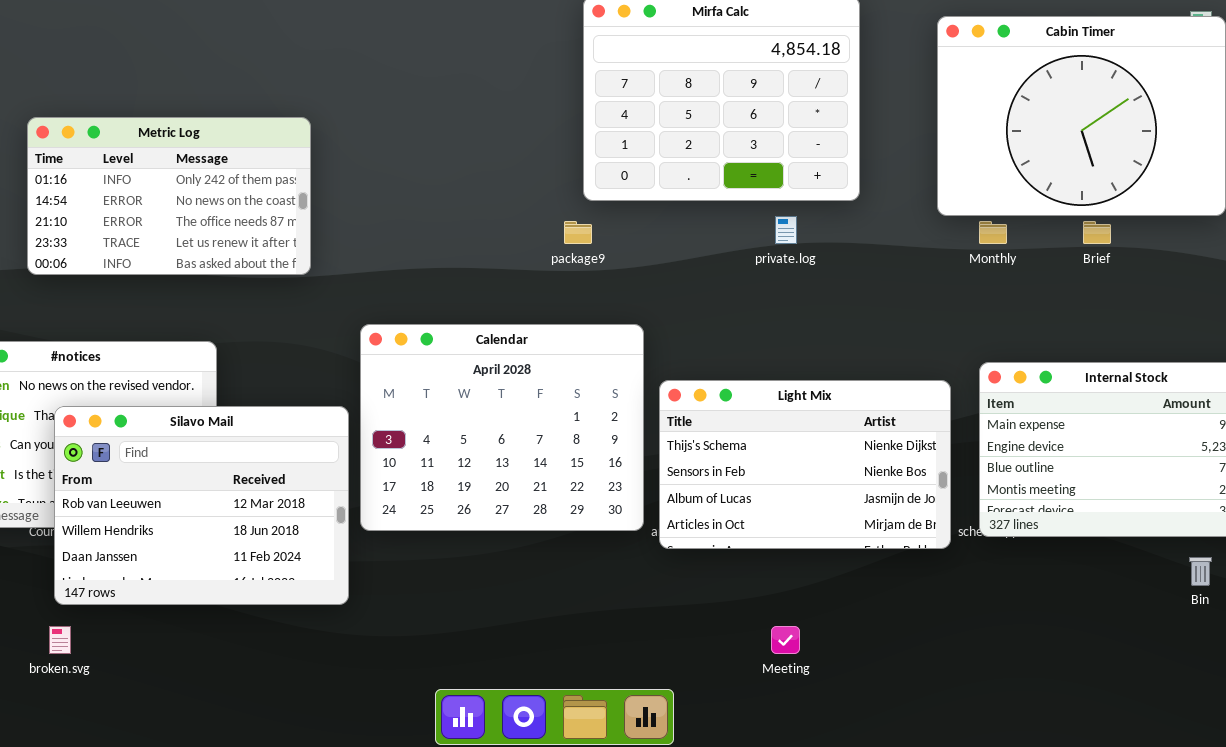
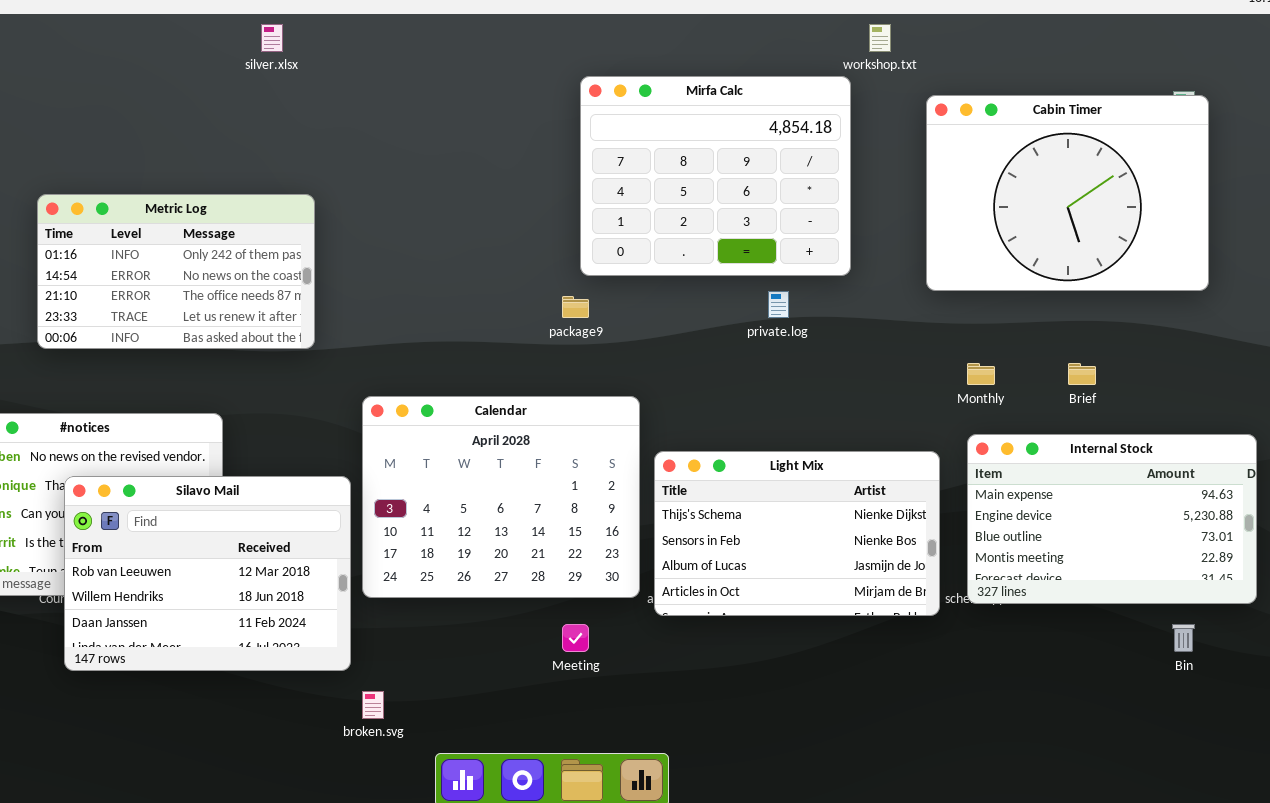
Monthly: [979,221,1007,244] -> [967,363,995,385], moved
Brief: [1083,221,1111,244] -> [1068,363,1096,385], moved
broken.svg: [49,626,71,654] -> [362,691,384,719], moved
Meeting: [771,626,800,654] -> [562,624,589,652], moved

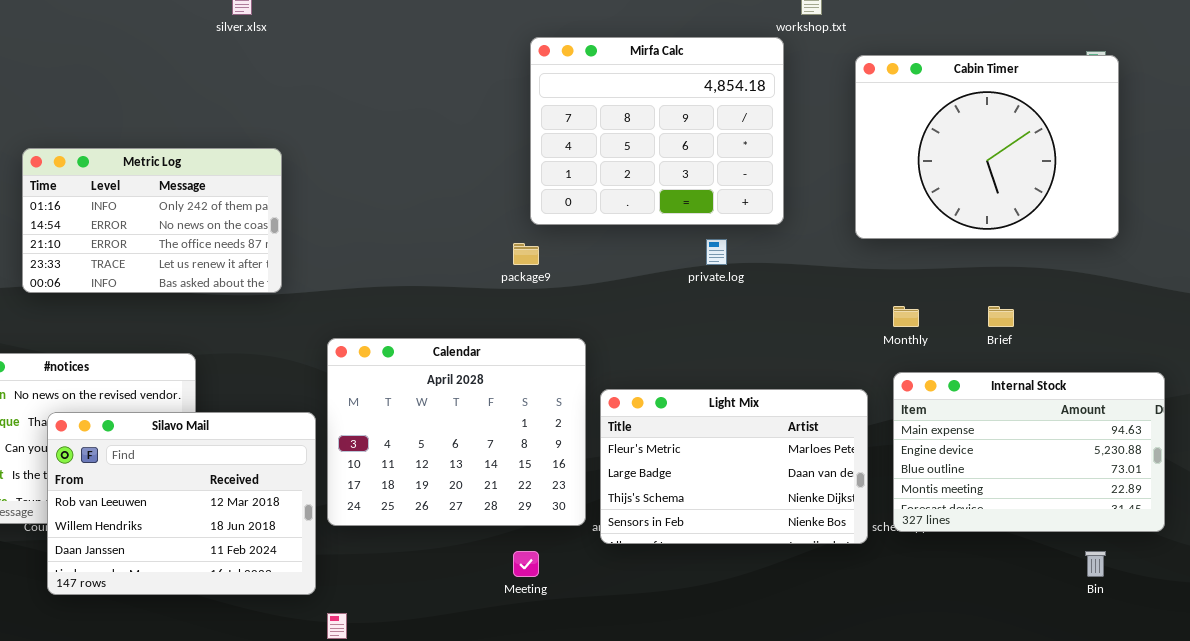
Light Mix: [654,451,940,616] -> [600,389,868,544], scrolled up 2 rows

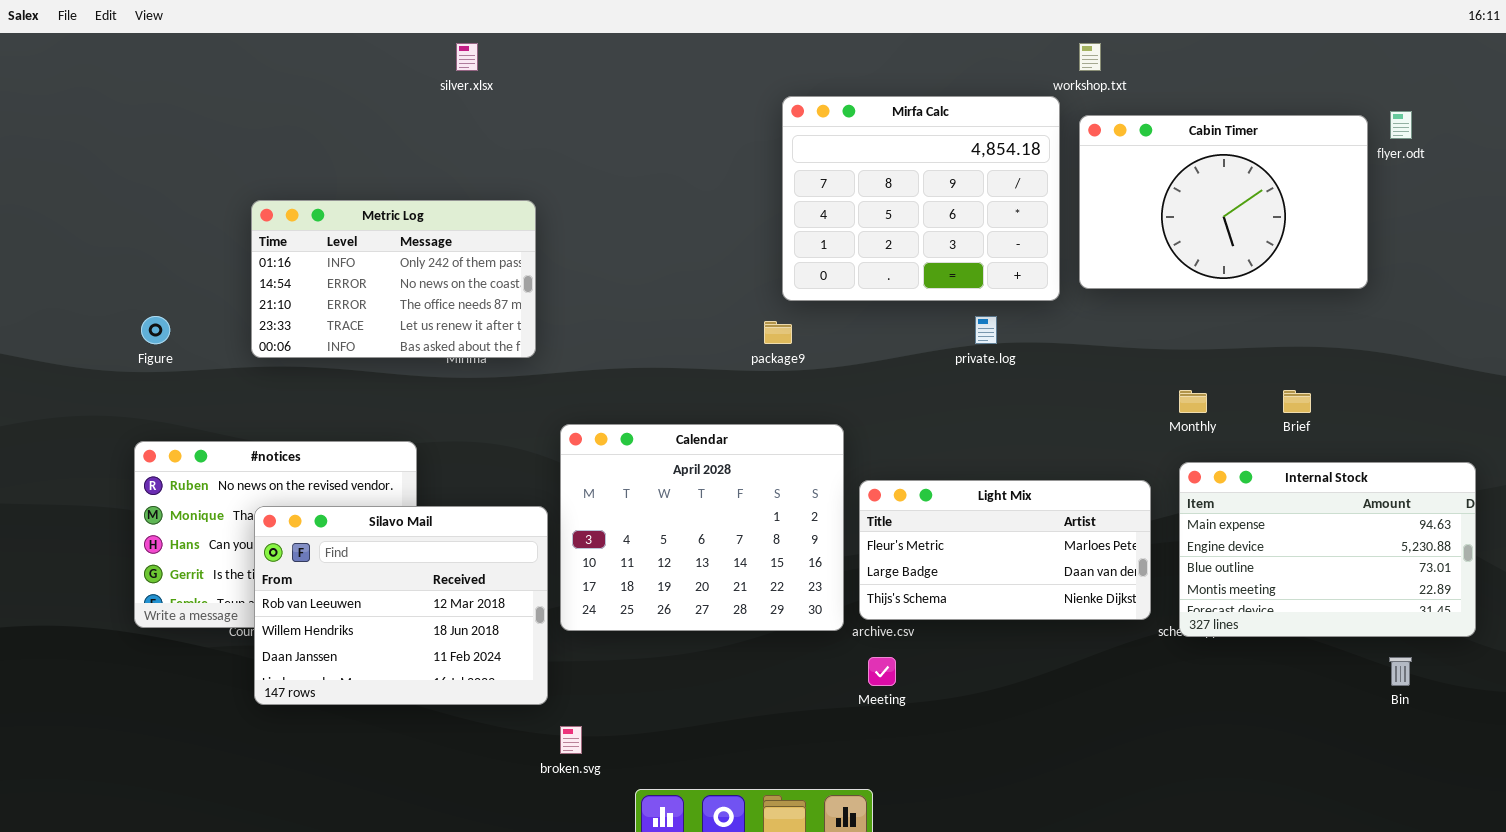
Cabin Timer: [855,55,1119,239] -> [1079,115,1368,289], moved, resized
Metric Log: [22,148,282,293] -> [251,200,536,358], moved
Light Mix: [600,389,868,544] -> [859,480,1151,620], resized
Meeting: [513,551,539,577] -> [868,657,896,686], moved

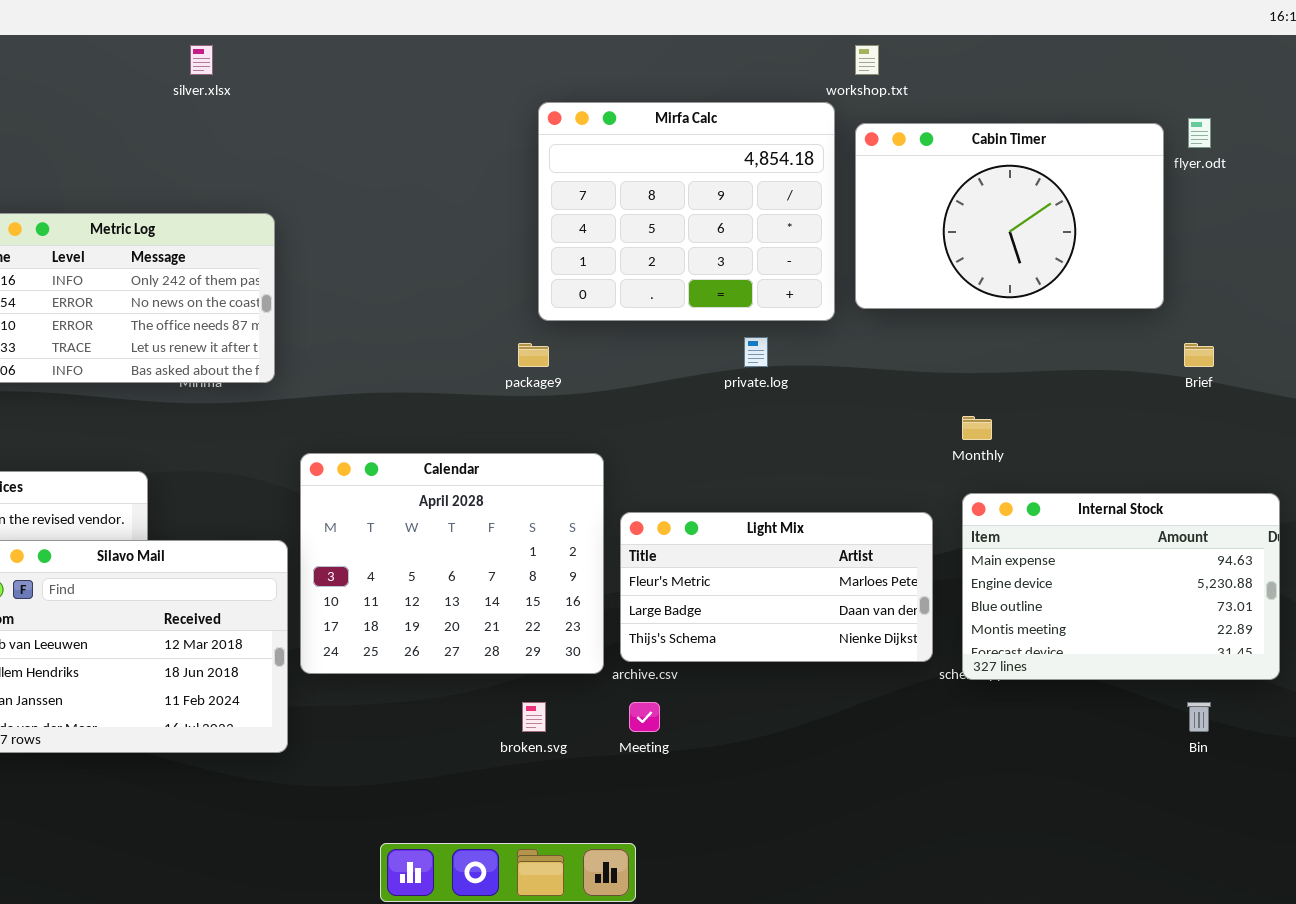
Brief: [1283,390,1311,413] -> [1184,343,1214,367], moved
broken.svg: [560,726,582,754] -> [522,702,546,732], moved

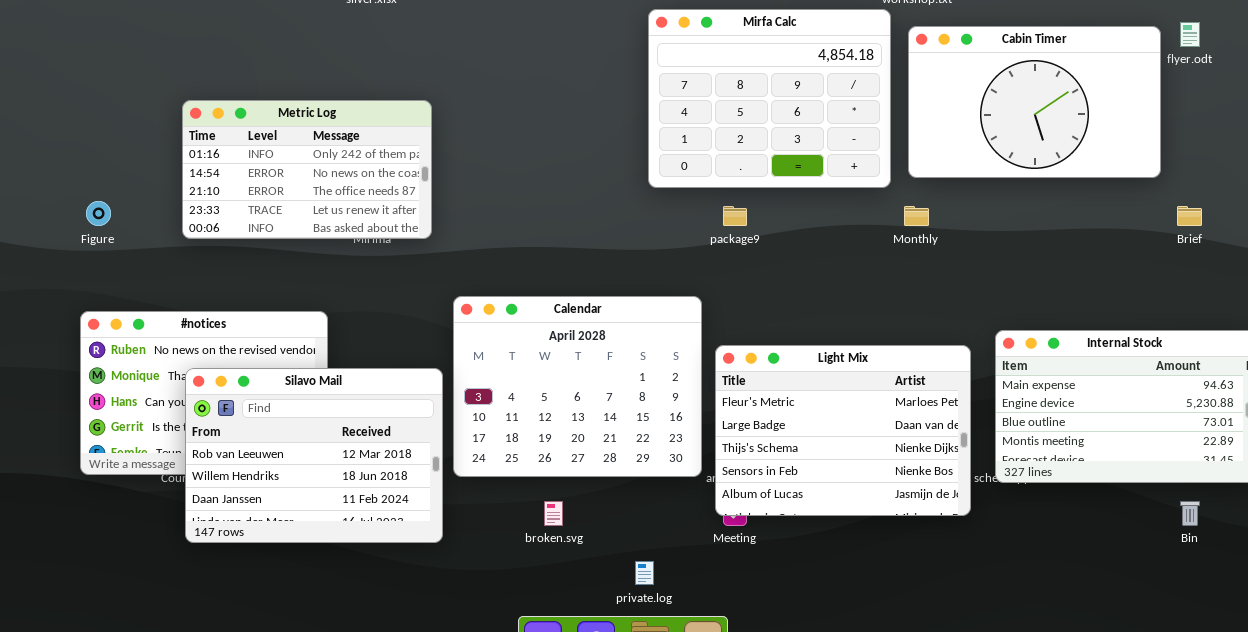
private.log: [744,337,768,367] -> [635,561,654,585], moved
package9: [518,343,549,367] -> [723,206,747,226], moved
Monthly: [962,416,992,440] -> [904,206,929,226], moved
Light Mix: [620,512,933,662] -> [715,345,971,516], resized
broken.svg: [522,702,546,732] -> [544,501,563,526], moved

